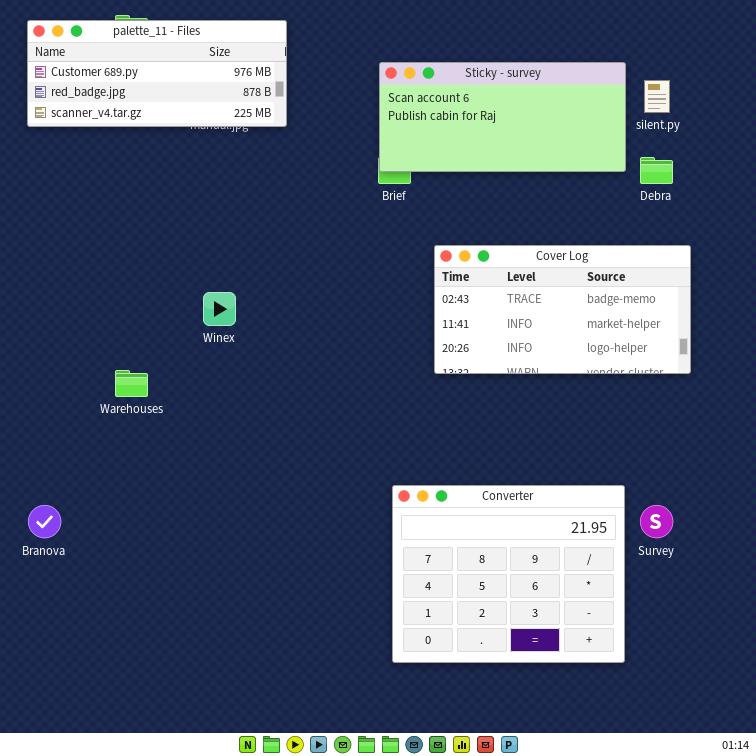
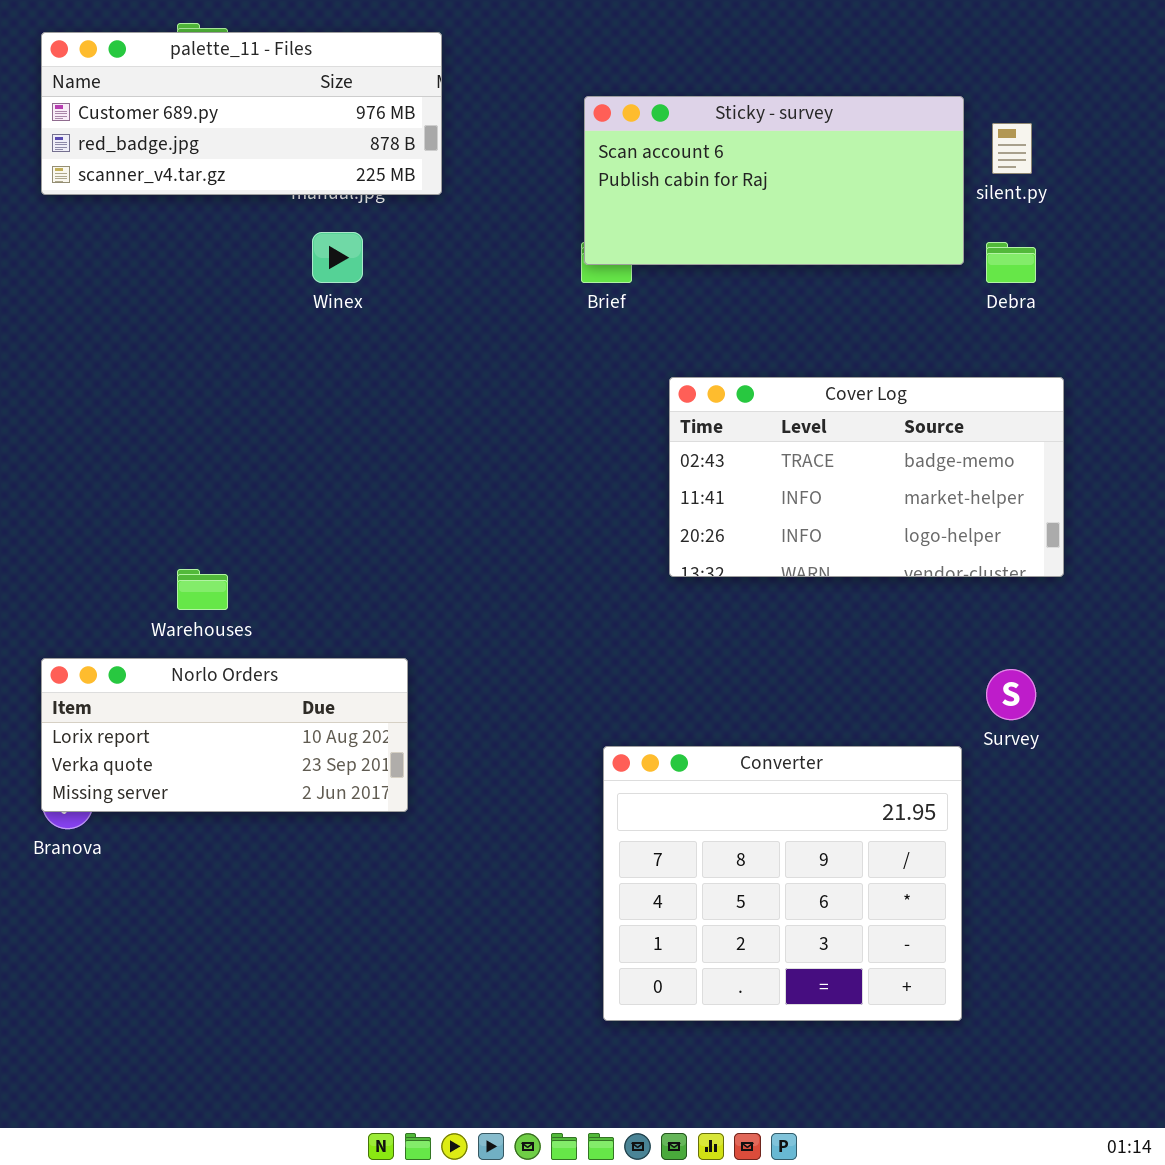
Winex: [203,292,236,326] -> [312,232,363,283], moved
Norlo Orders: none -> [41,658,408,812], opened
Survey: [640,505,673,538] -> [986,669,1036,720], moved

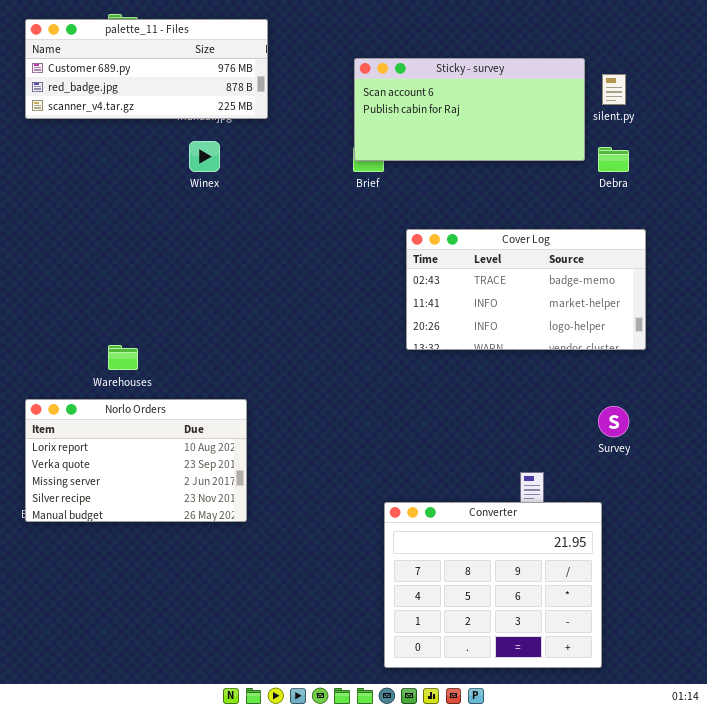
Norlo Orders: [41,658,408,812] -> [25,399,247,522], resized
Converter: [603,746,962,1021] -> [384,502,602,668], moved

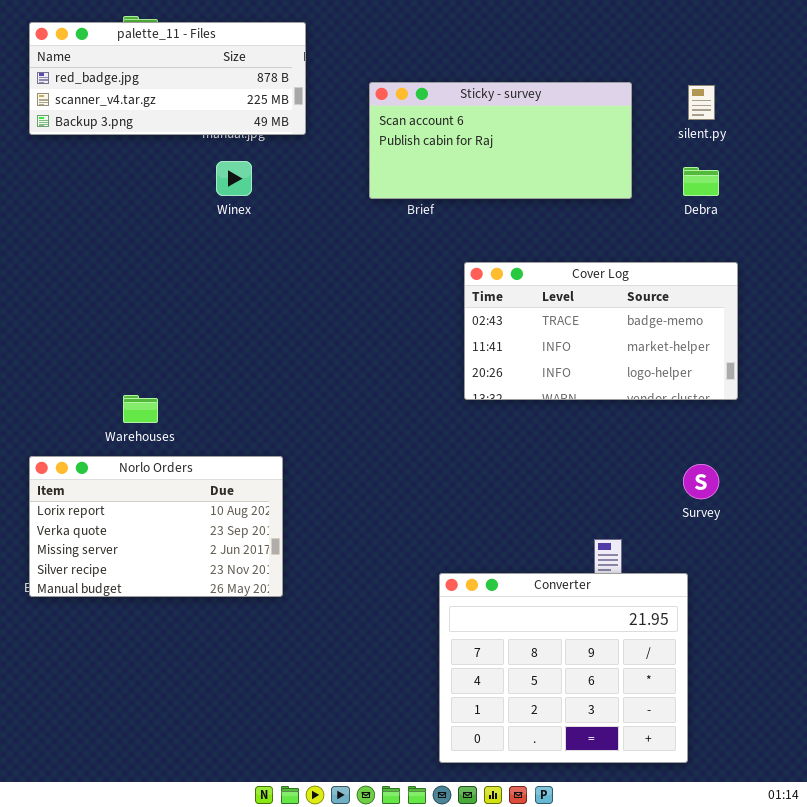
palette_11 - Files: [25,19,268,119] -> [29,22,306,135], scrolled down 1 row
Sticky - survey: [354,58,585,161] -> [369,82,632,199], moved

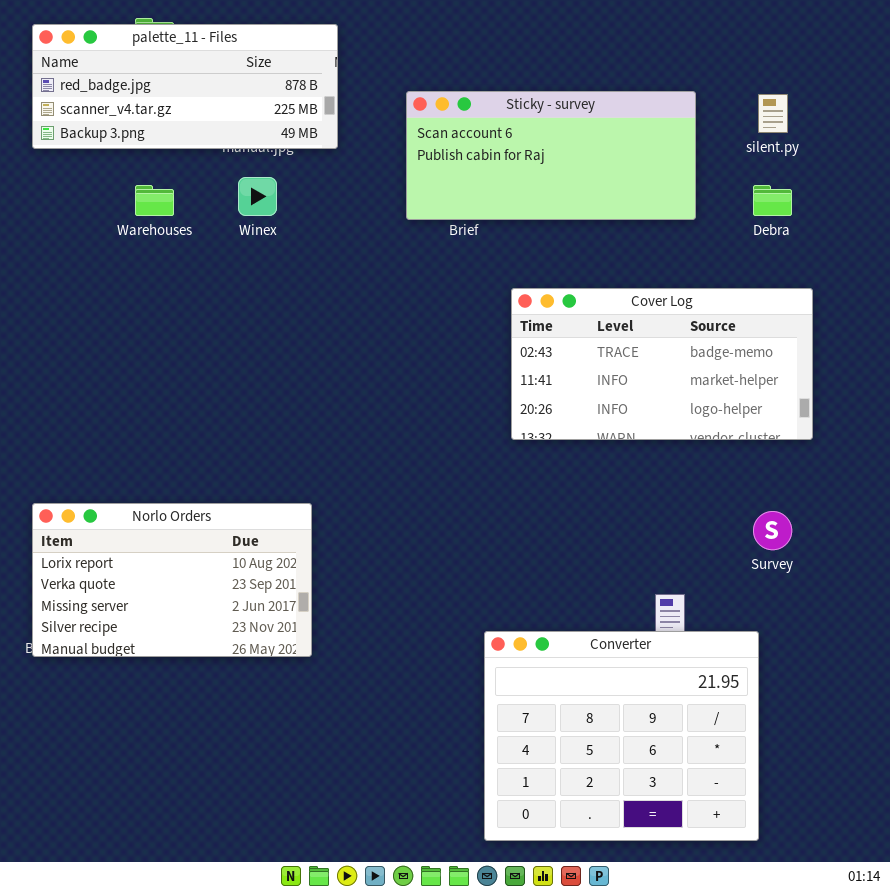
Warehouses: [123,395,158,423] -> [135,185,174,216], moved

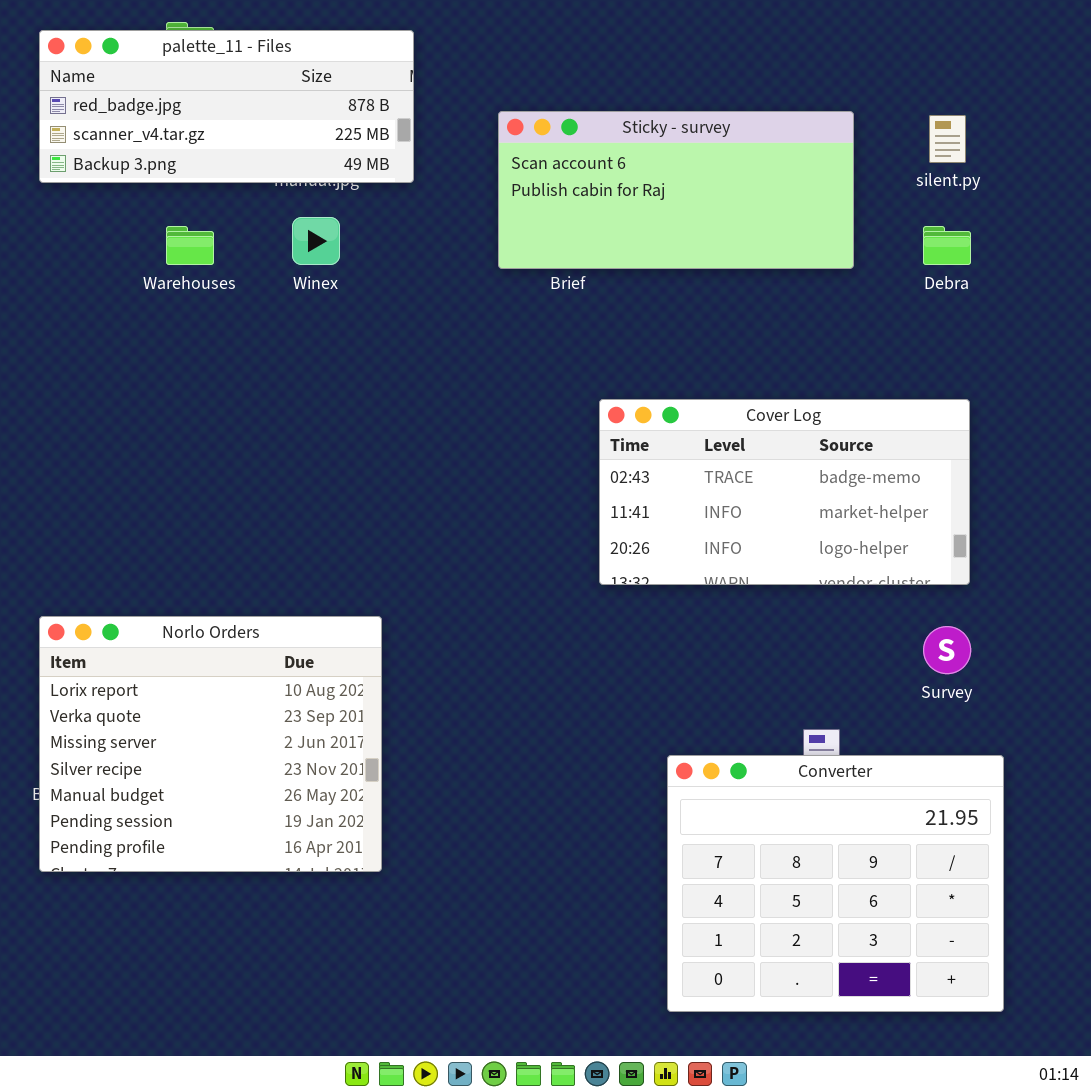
Cover Log: [511,288,813,440] -> [599,399,970,585], moved
Norlo Orders: [32,503,312,657] -> [39,616,382,872], resized
Converter: [484,631,759,841] -> [667,755,1004,1012], moved

